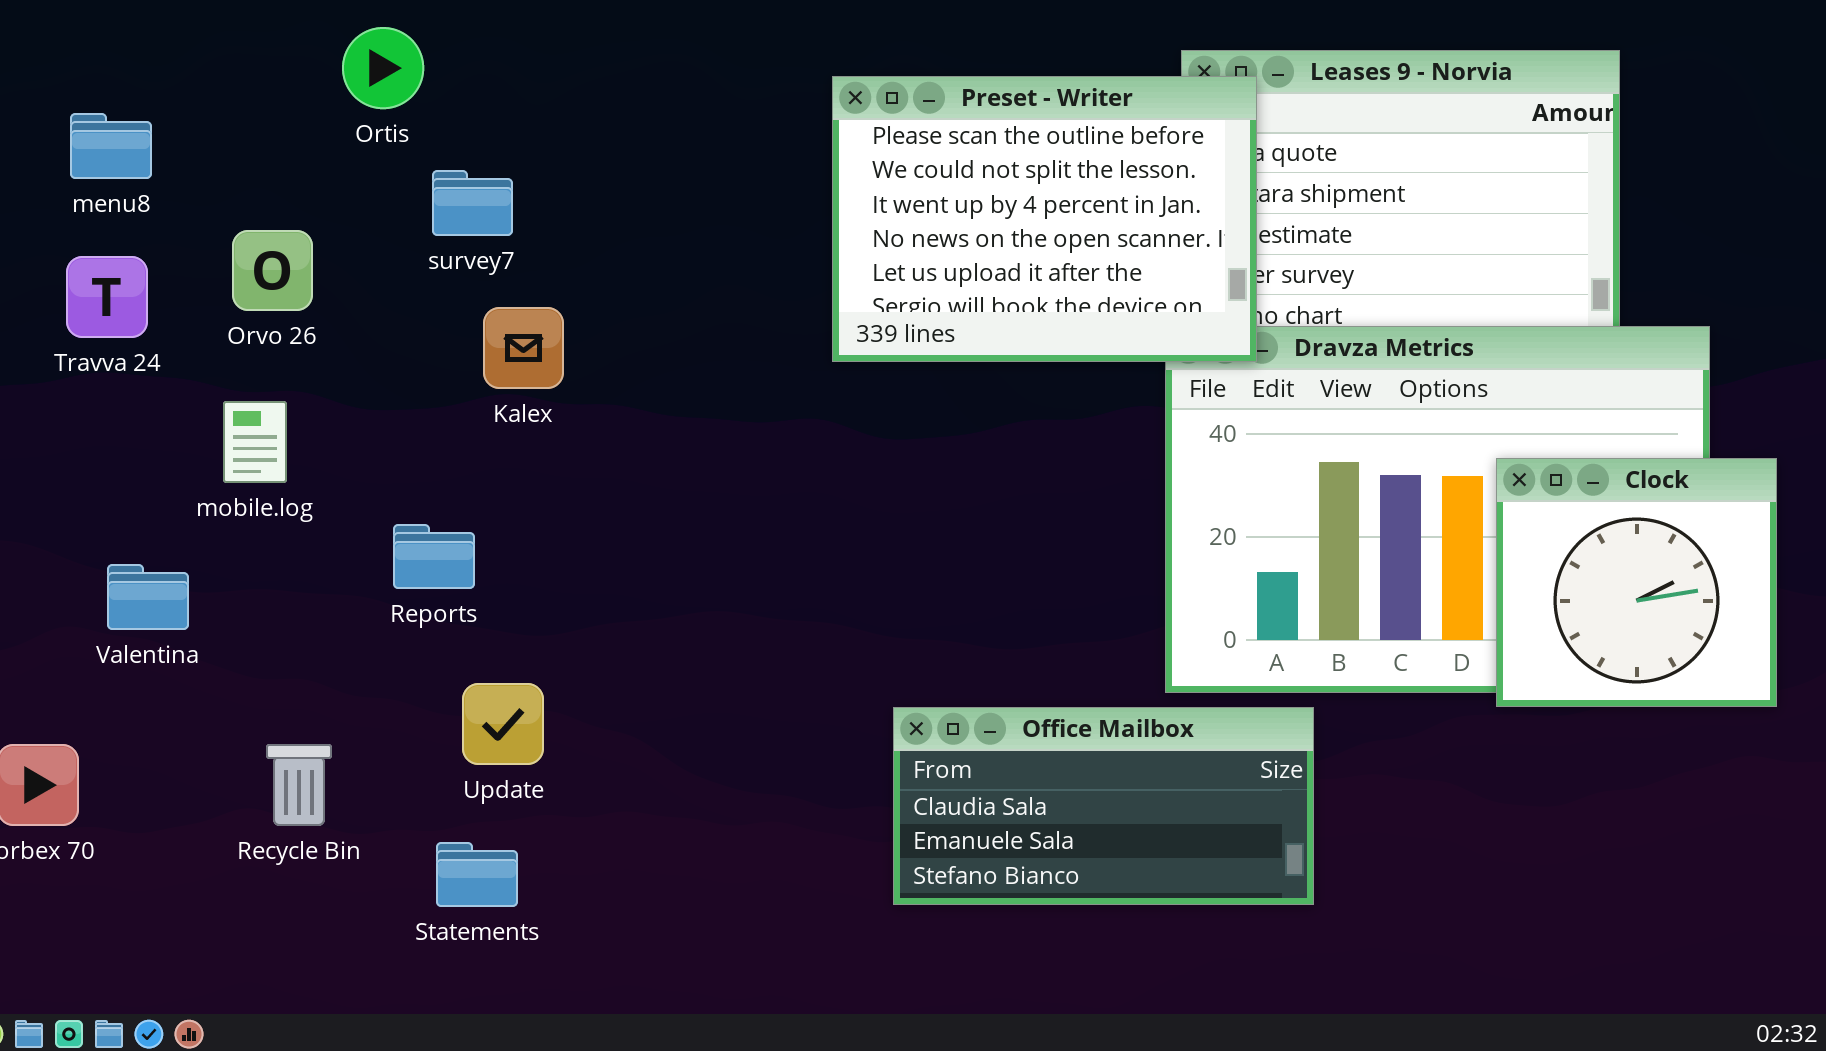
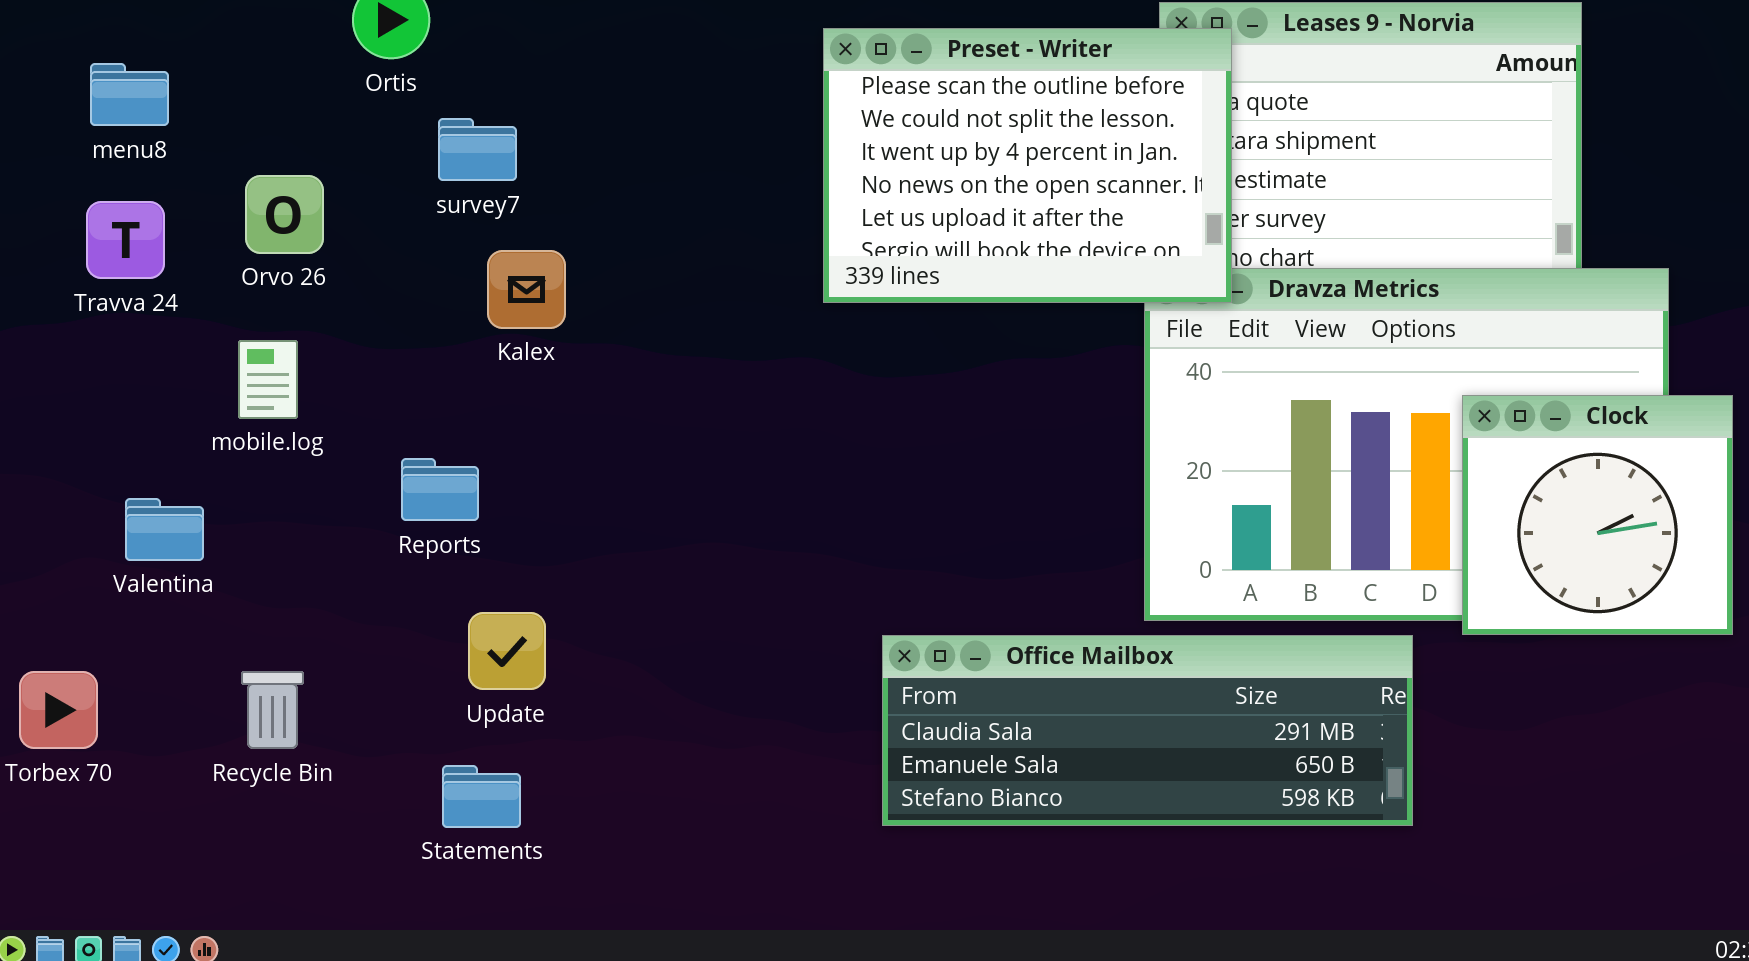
Office Mailbox: [893,707,1314,905] -> [882,635,1413,826], resized
Recycle Bin: [266,744,332,826] -> [241,671,304,749], moved

